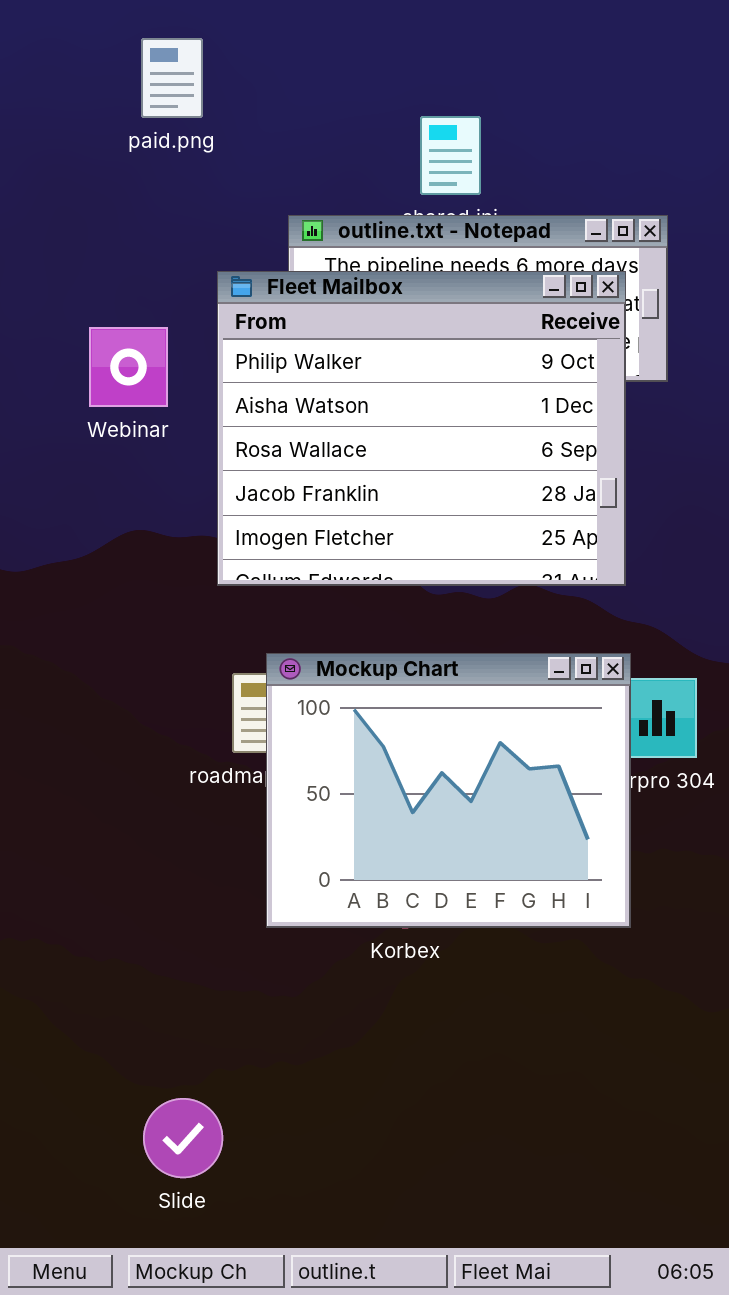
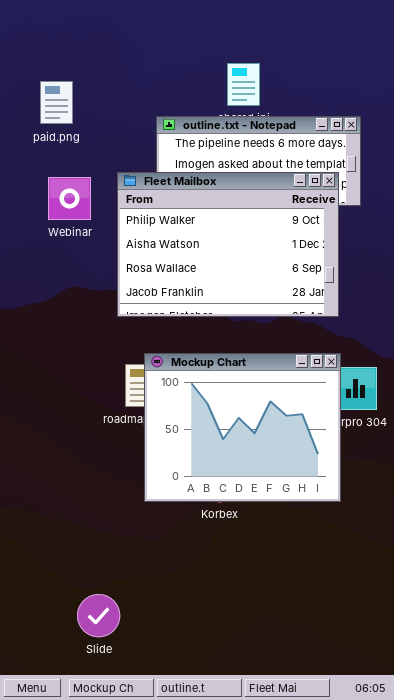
paid.png: [141,38,203,118] -> [40,81,73,124], moved
Fleet Mailbox: [217,271,626,586] -> [117,172,339,317], resized

